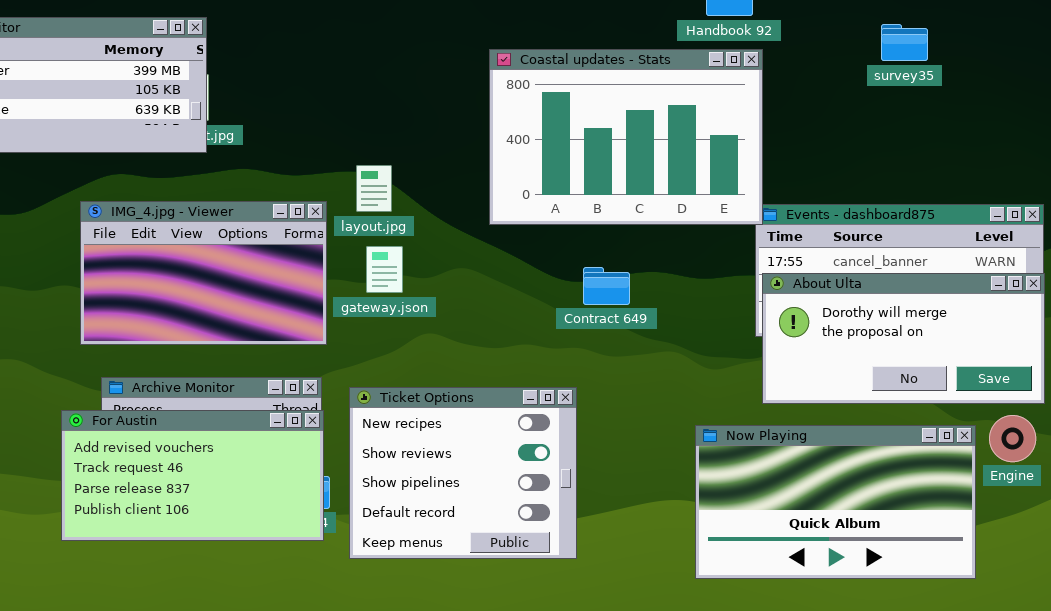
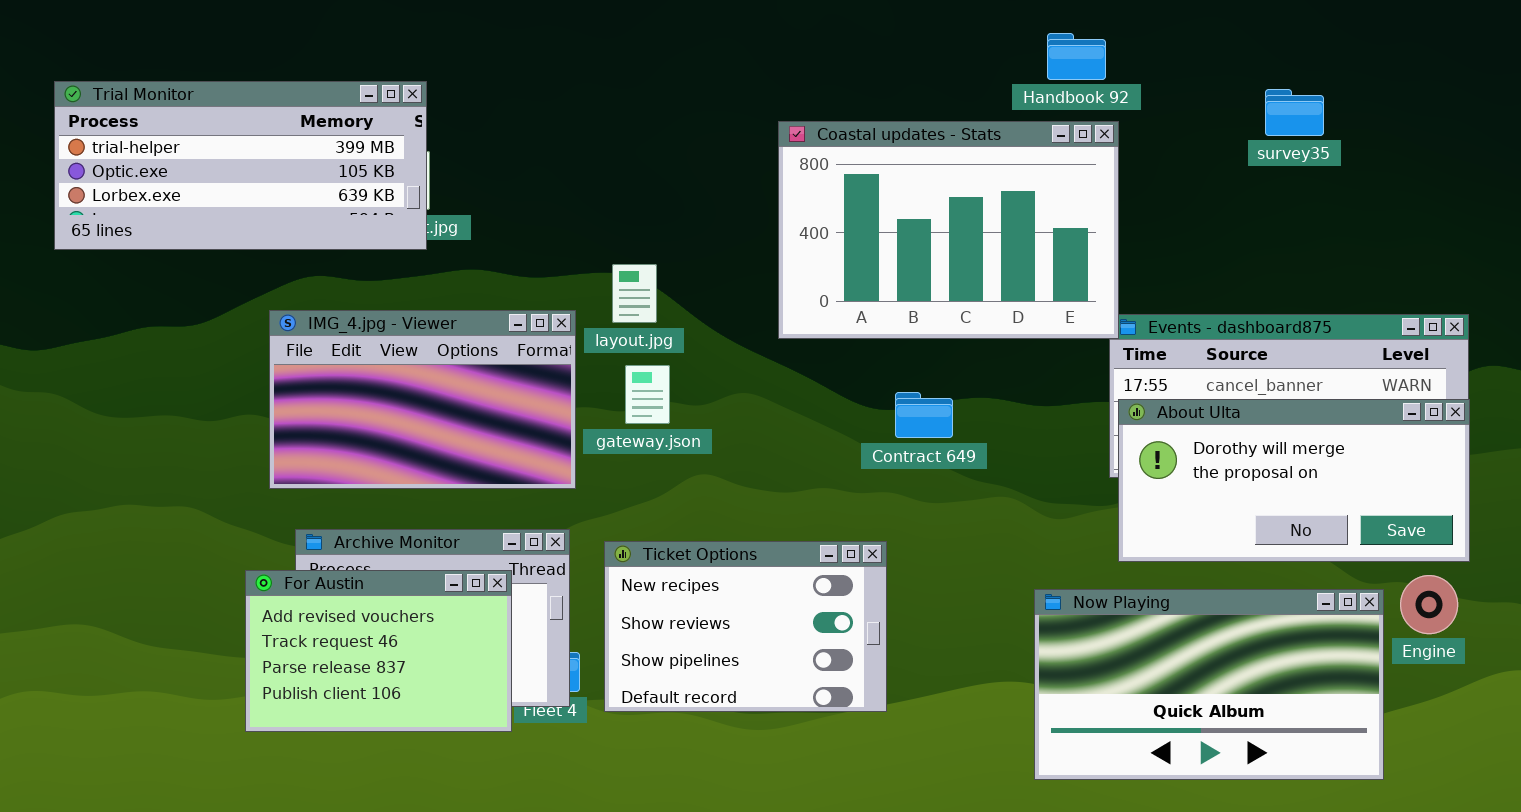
Ticket Options: [349,387,577,559] -> [604,541,887,712], resized
For Austin: [61,410,324,541] -> [245,570,512,732], resized

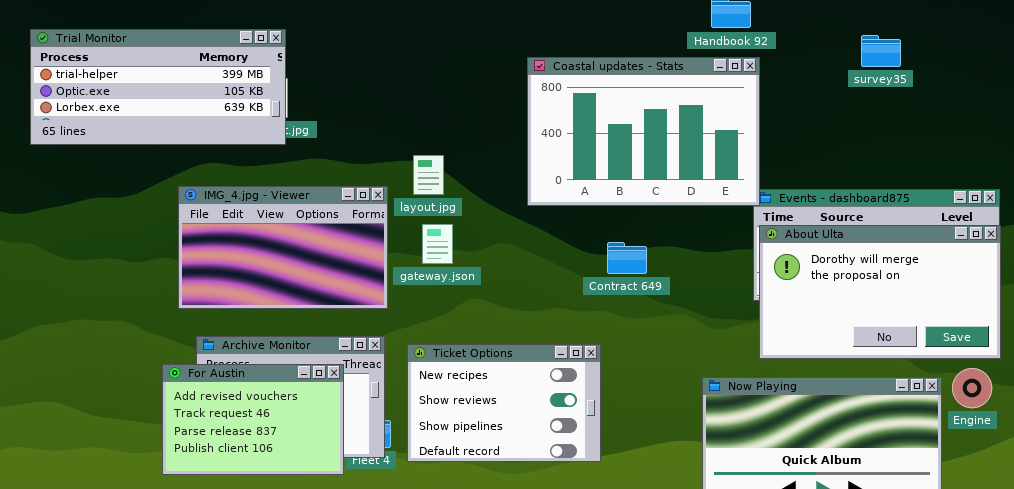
About Ulta: [1118,399,1470,562] -> [759,225,1001,359], resized

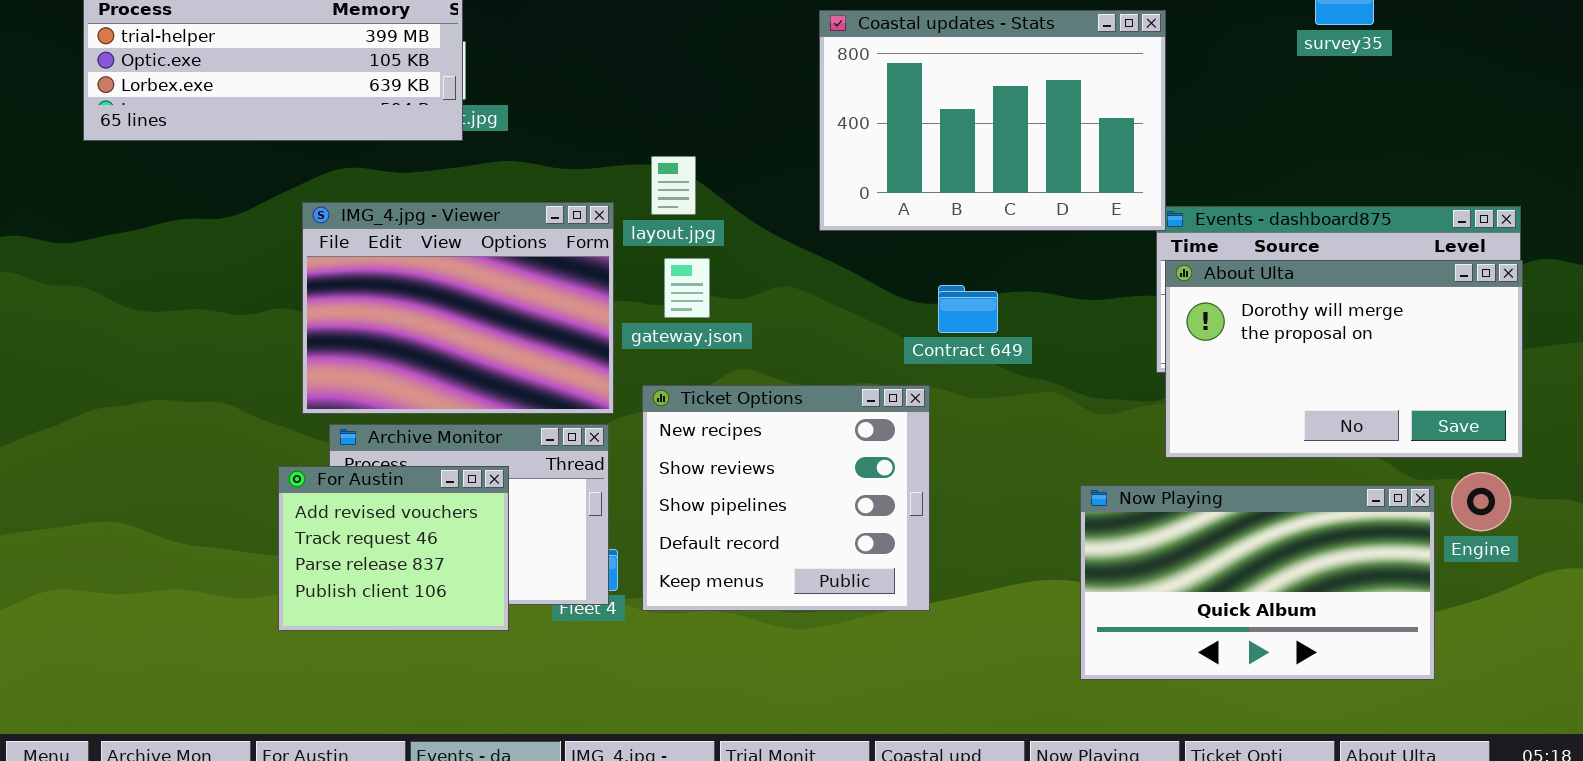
IMG_4.jpg - Viewer: [178,186,388,309] -> [302,202,614,414], resized
Ticket Options: [407,344,601,462] -> [642,385,930,611], resized
For Austin: [162,364,344,475] -> [278,466,509,631], resized

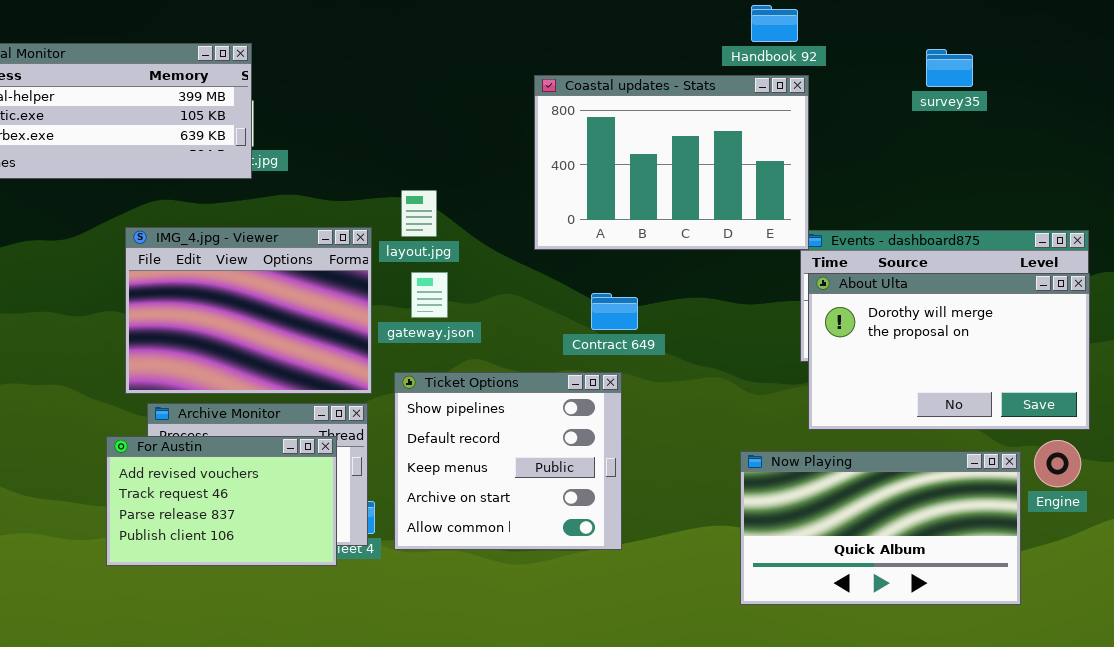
Contract 649: [938,285,998,333] -> [591,293,638,330], moved
Ticket Options: [642,385,930,611] -> [394,372,622,550], scrolled down 2 rows
For Austin: [278,466,509,631] -> [106,436,337,566], resized

